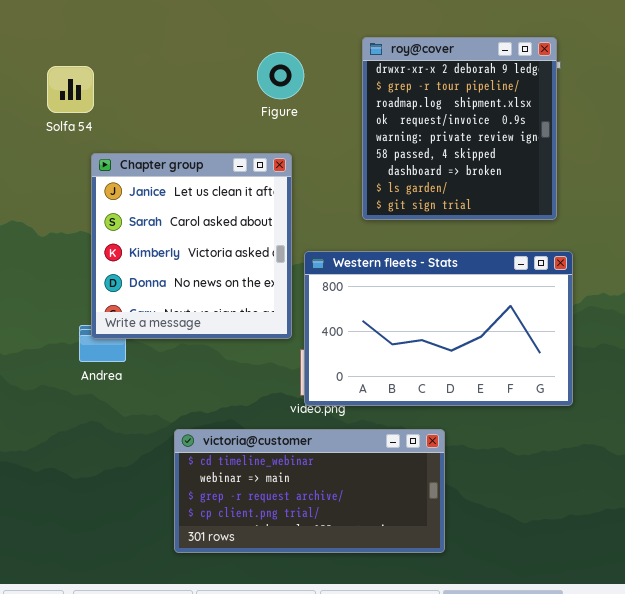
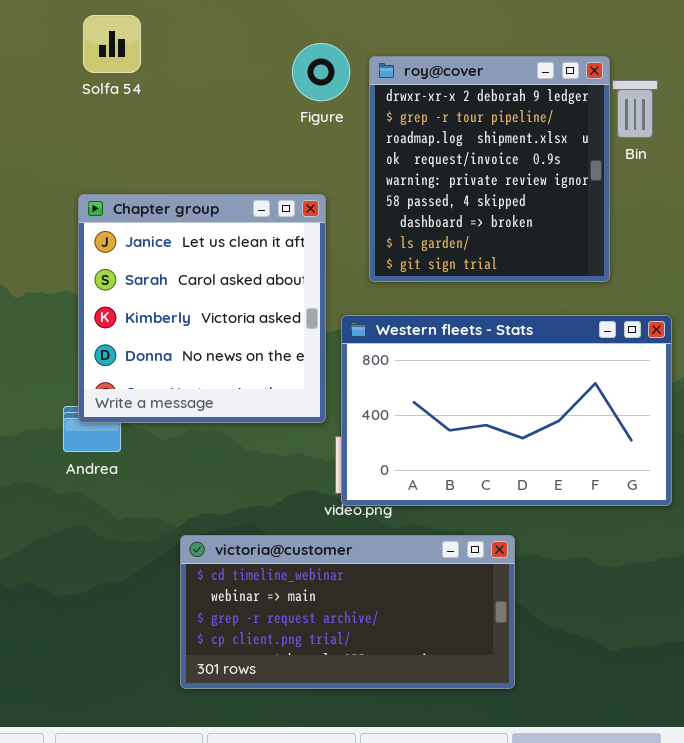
roy@cover: [362,37,557,220] -> [369,56,610,282], moved
Figure: [257,52,304,99] -> [292,43,350,101], moved
Solfa 54: [47,66,94,113] -> [83,15,141,73], moved

